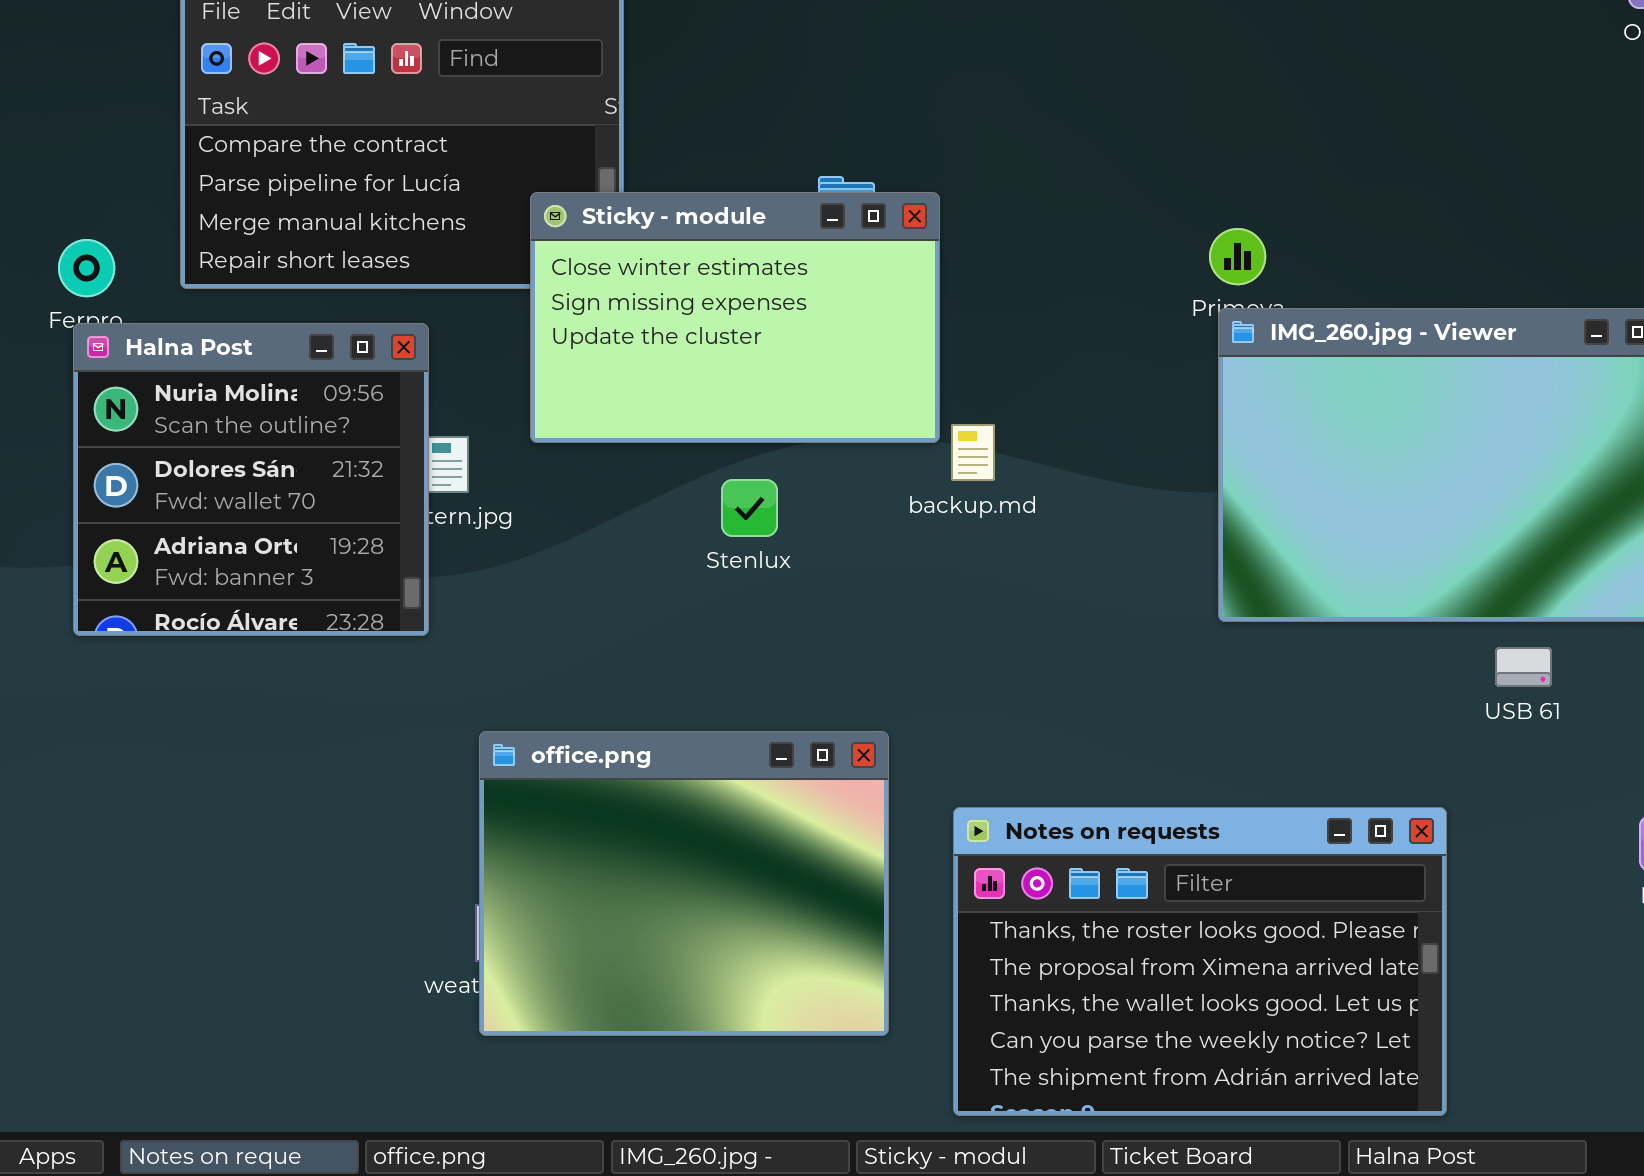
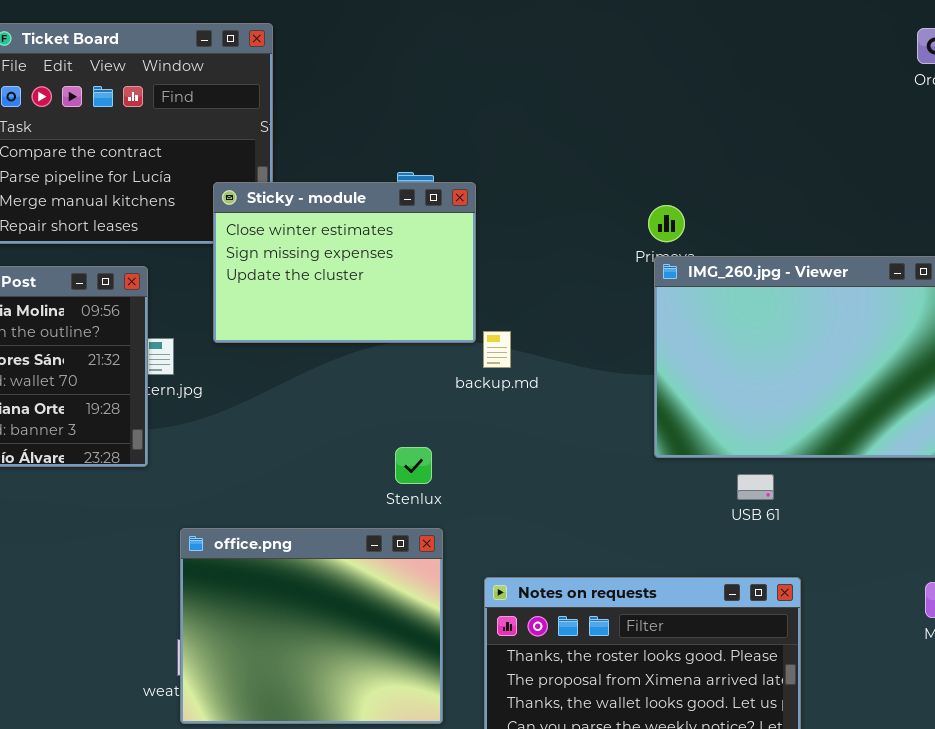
Stenlux: [721,479,778,537] -> [395,447,432,484], moved
USB 61: [1495,647,1552,687] -> [737,474,774,500], moved

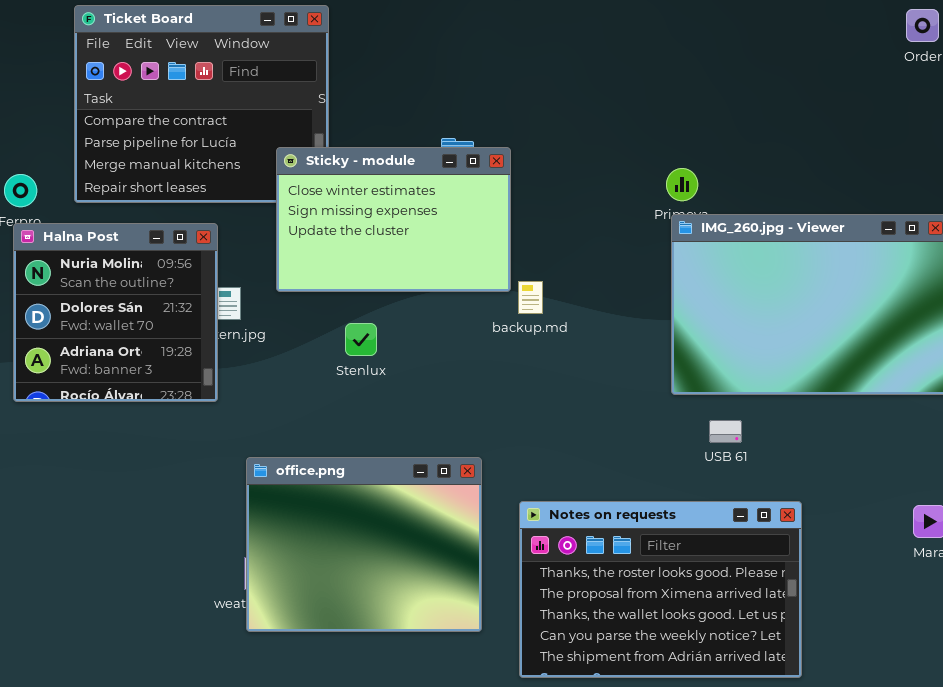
Stenlux: [395,447,432,484] -> [345,323,377,356], moved
USB 61: [737,474,774,500] -> [709,420,742,443], moved

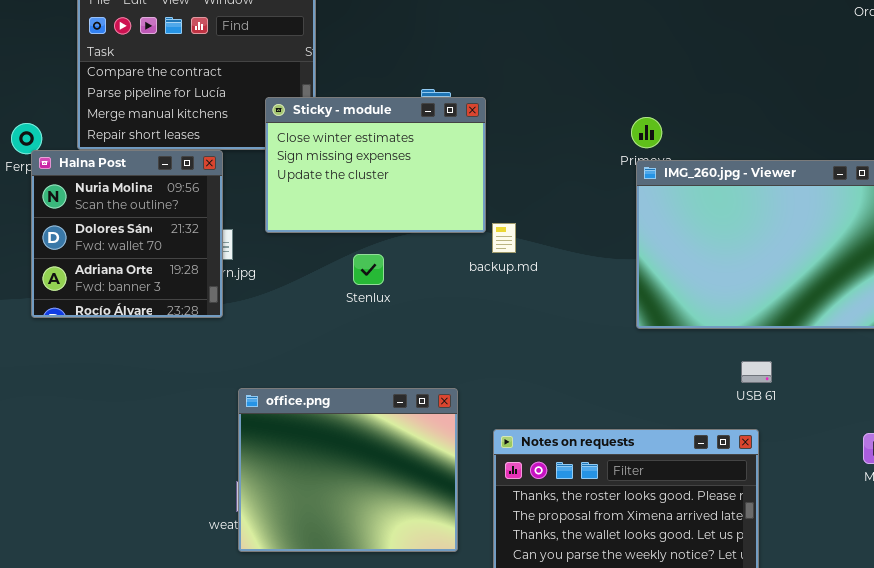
Halna Post: [13,223,218,402] -> [31,150,223,318], moved
Stenlux: [345,323,377,356] -> [353,254,384,285], moved
USB 61: [709,420,742,443] -> [741,361,772,383], moved

